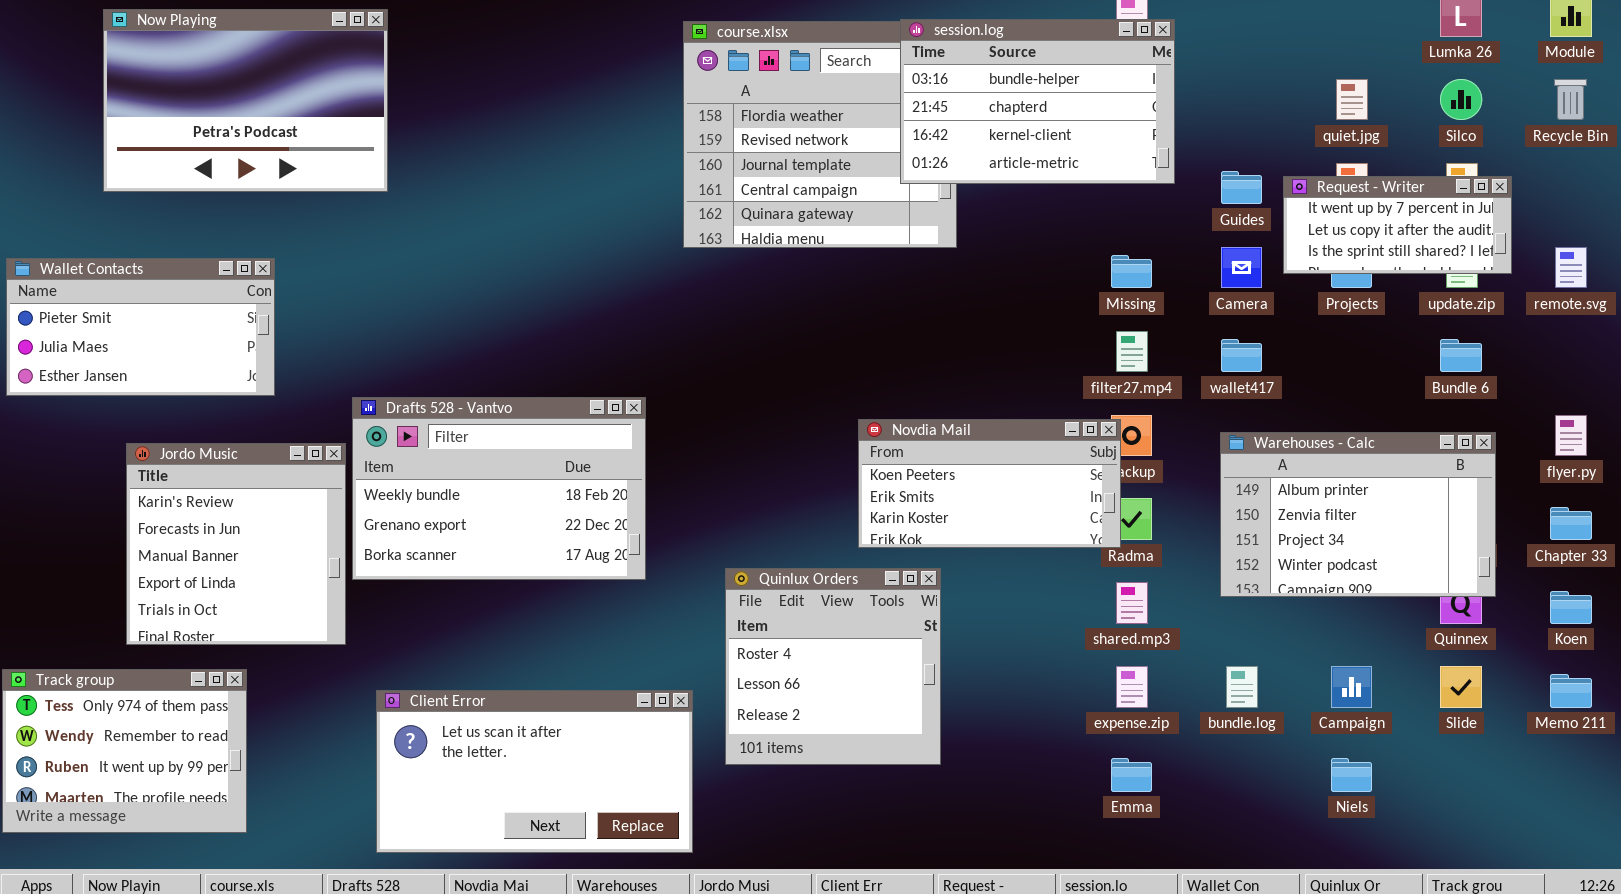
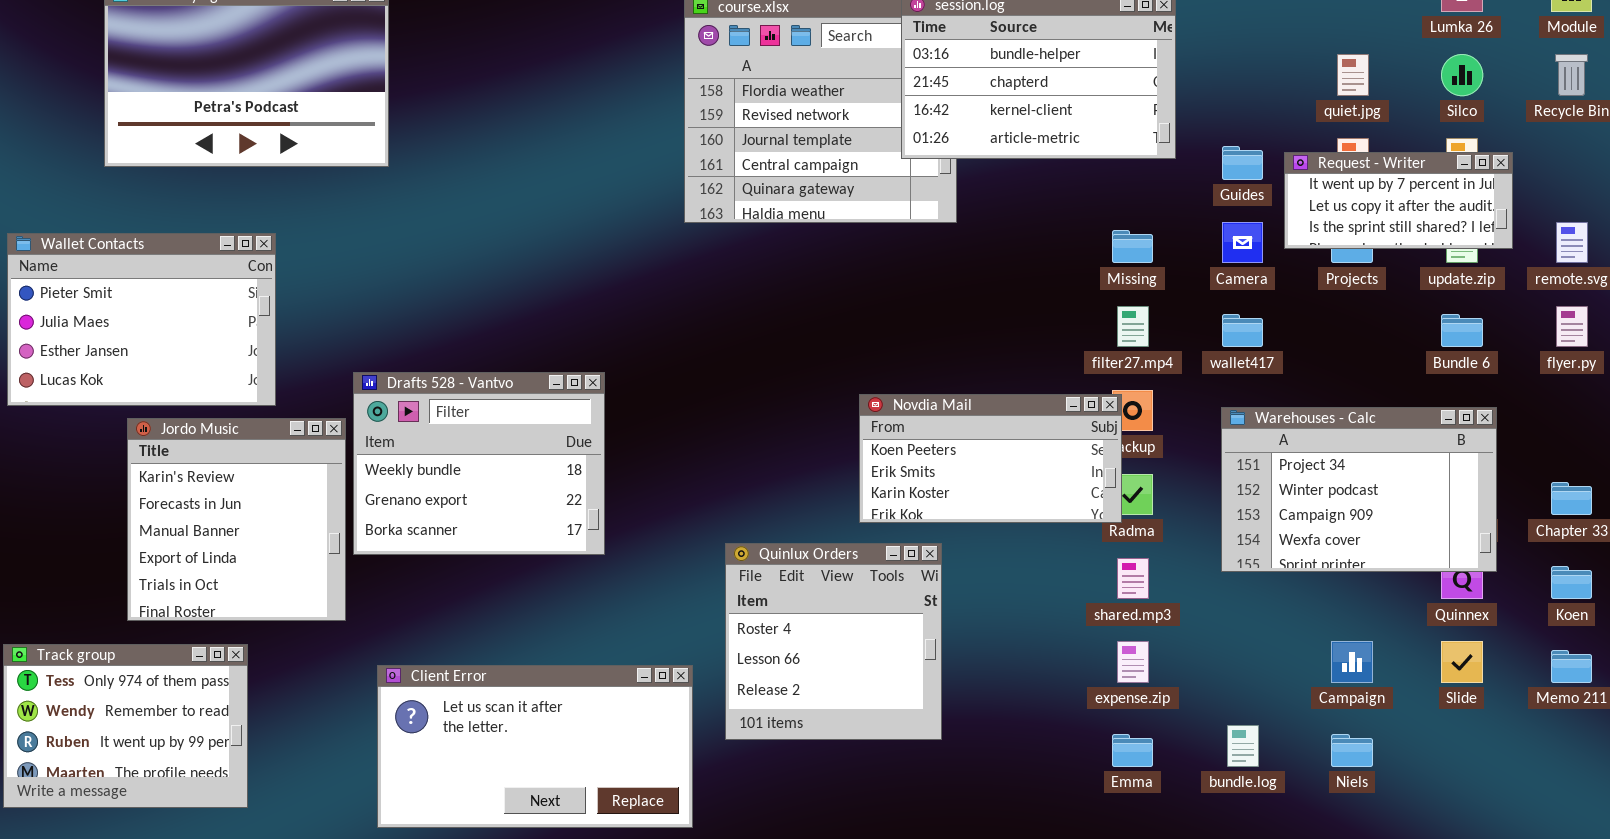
Wallet Contacts: [6,258,275,396] -> [7,233,276,406], resized
Drafts 528 - Vantvo: [352,397,646,580] -> [353,372,605,555], resized
flyer.py: [1555,415,1587,456] -> [1556,306,1588,347], moved
Warehouses - Calc: [1220,432,1496,597] -> [1221,407,1497,572], scrolled down 2 rows
bundle.log: [1226,666,1258,708] -> [1227,725,1259,767], moved

